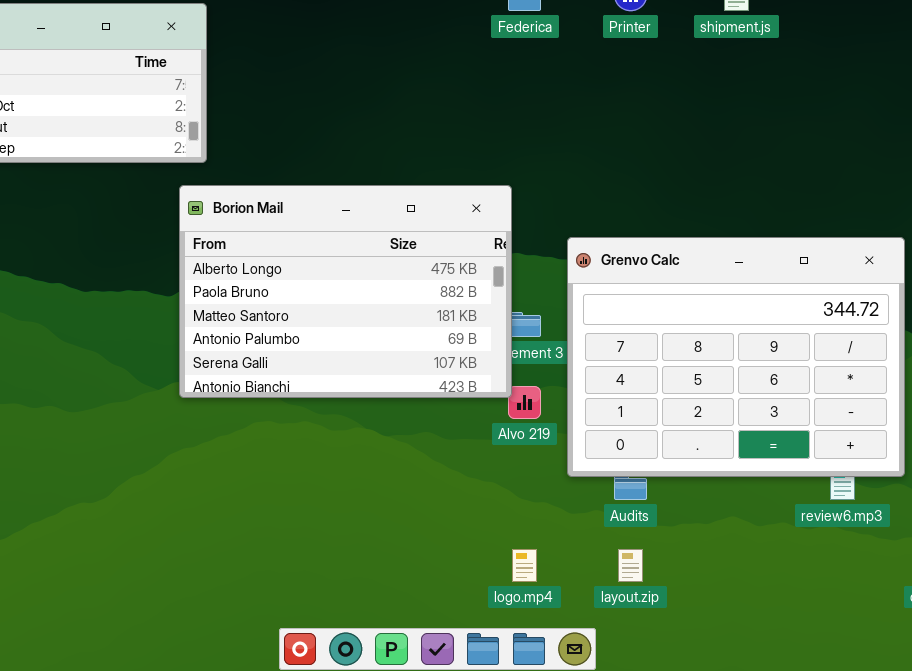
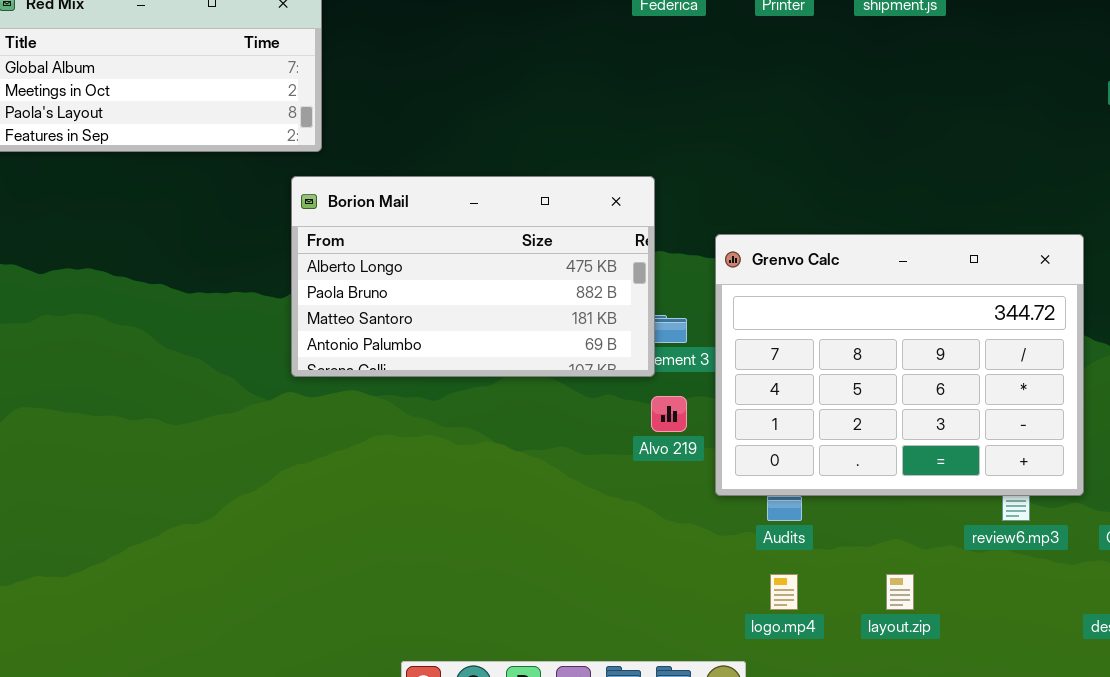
Borion Mail: [179,185,512,398] -> [291,176,655,377], resized
logo.mp4: [512,549,537,582] -> [770,574,798,610], moved
layout.zip: [618,549,643,582] -> [886,574,914,610], moved

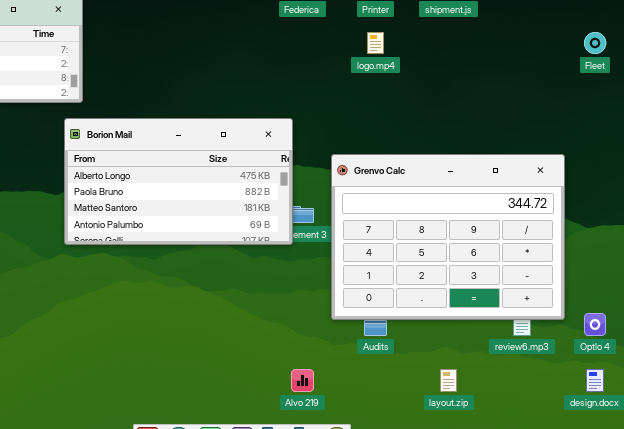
Alvo 219: [651,396,687,432] -> [291,369,314,392], moved
logo.mp4: [770,574,798,610] -> [367,32,384,54], moved

